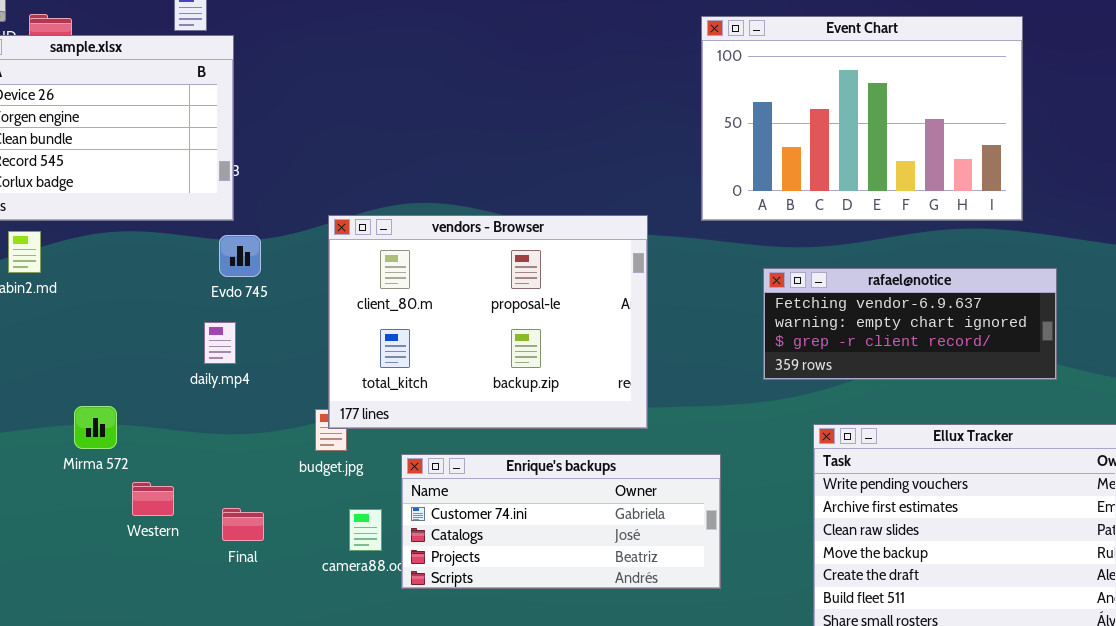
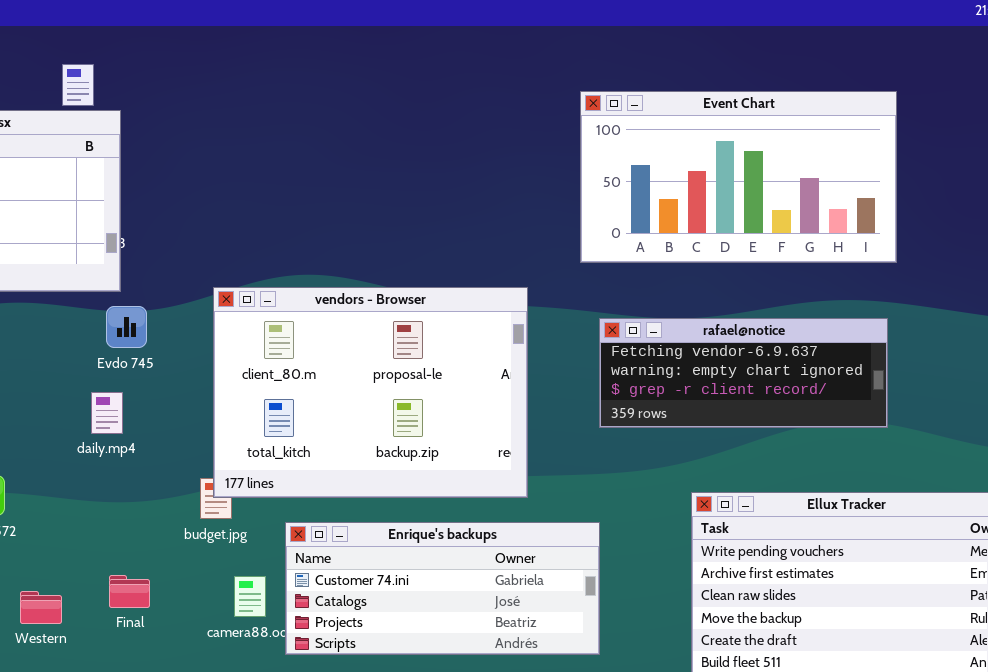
Event Chart: [701,16,1023,221] -> [580,91,897,263], resized
rafael@notice: [763,268,1057,380] -> [599,318,888,428], moved
Western: [132,482,174,516] -> [20,591,62,624], moved

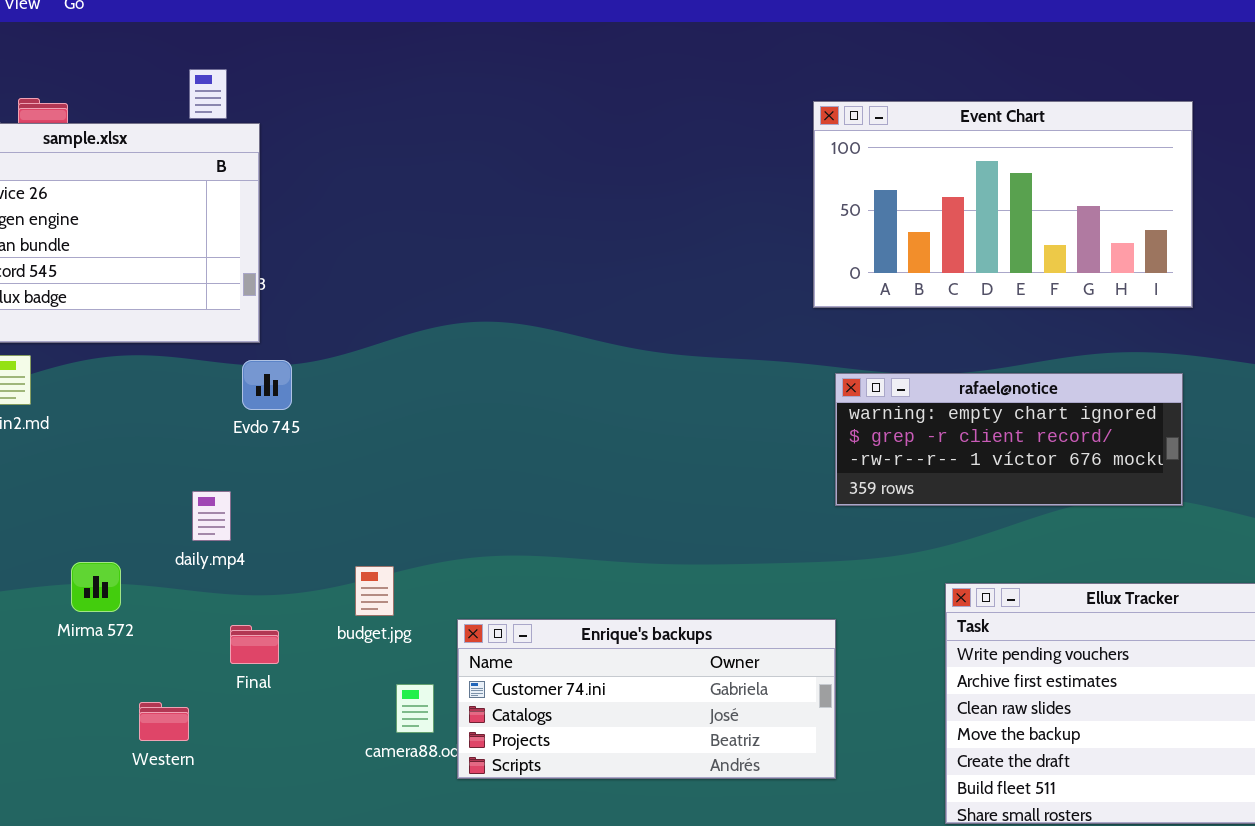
vendors - Browser: [213,287,528,498] -> none, closed
rafael@notice: [599,318,888,428] -> [835,373,1183,506], scrolled down 1 row
daily.mp4: [91,392,123,434] -> [192,491,231,541], moved
Final: [109,575,150,608] -> [230,625,279,664], moved

